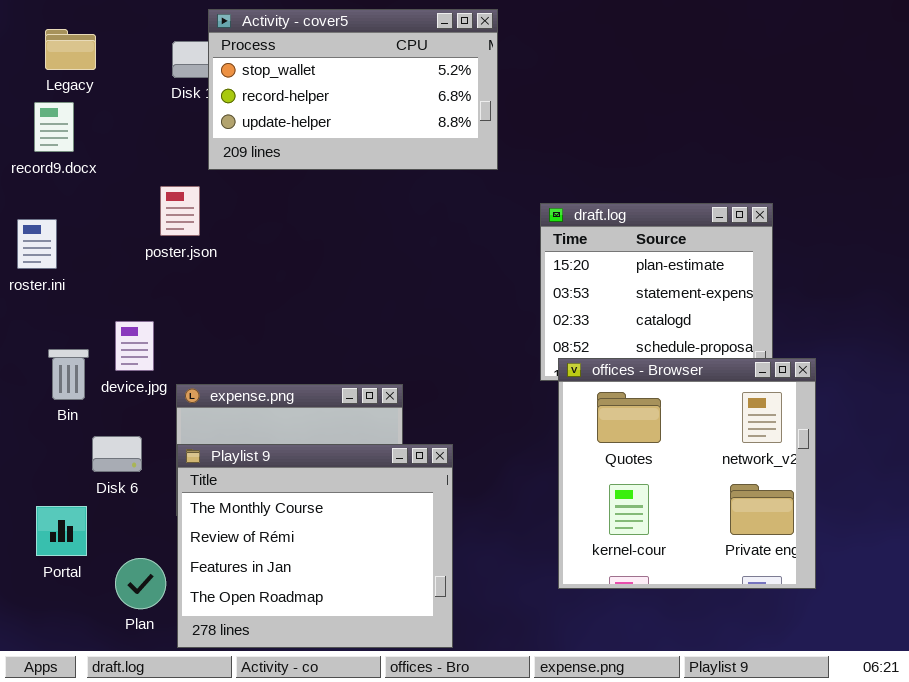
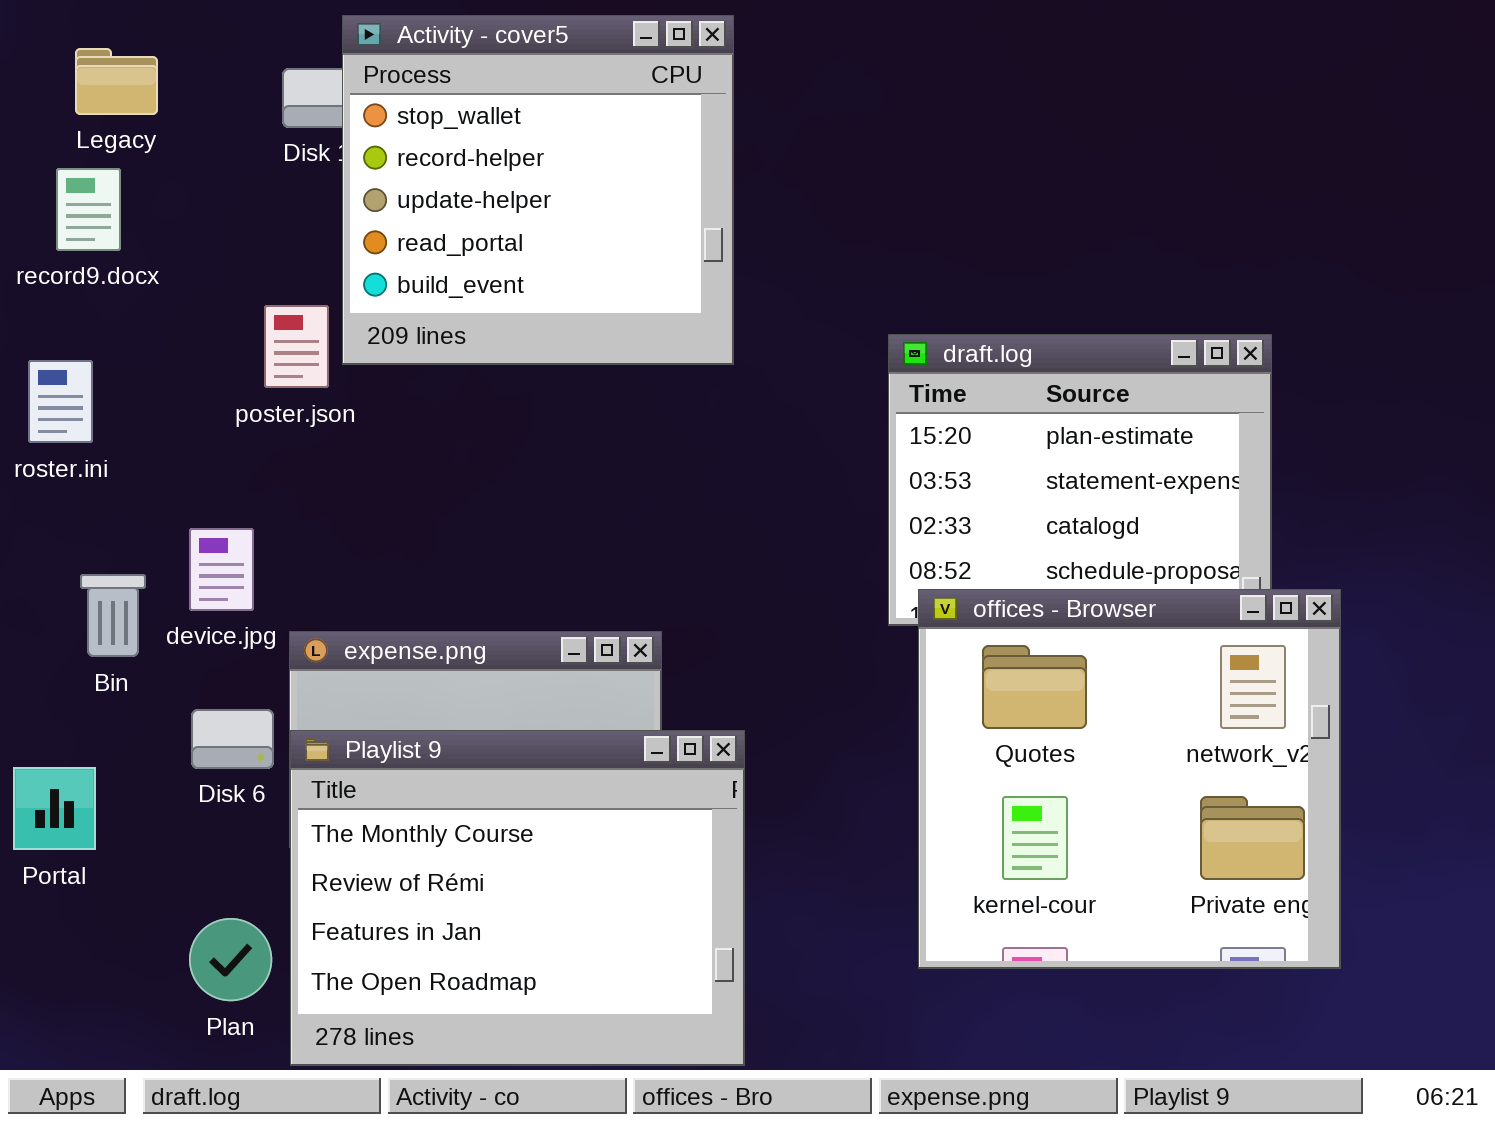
Activity - cover5: [208,9,498,170] -> [342,15,734,365], resized
Disk 6: [92,436,142,472] -> [191,709,274,769], moved
Portal: [36,506,87,556] -> [13,767,96,850], moved

